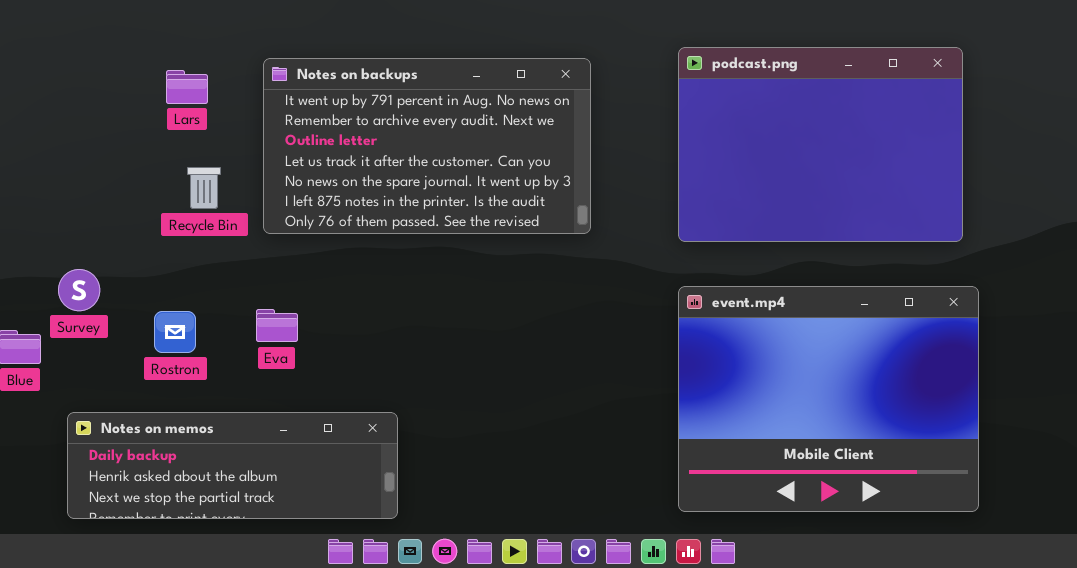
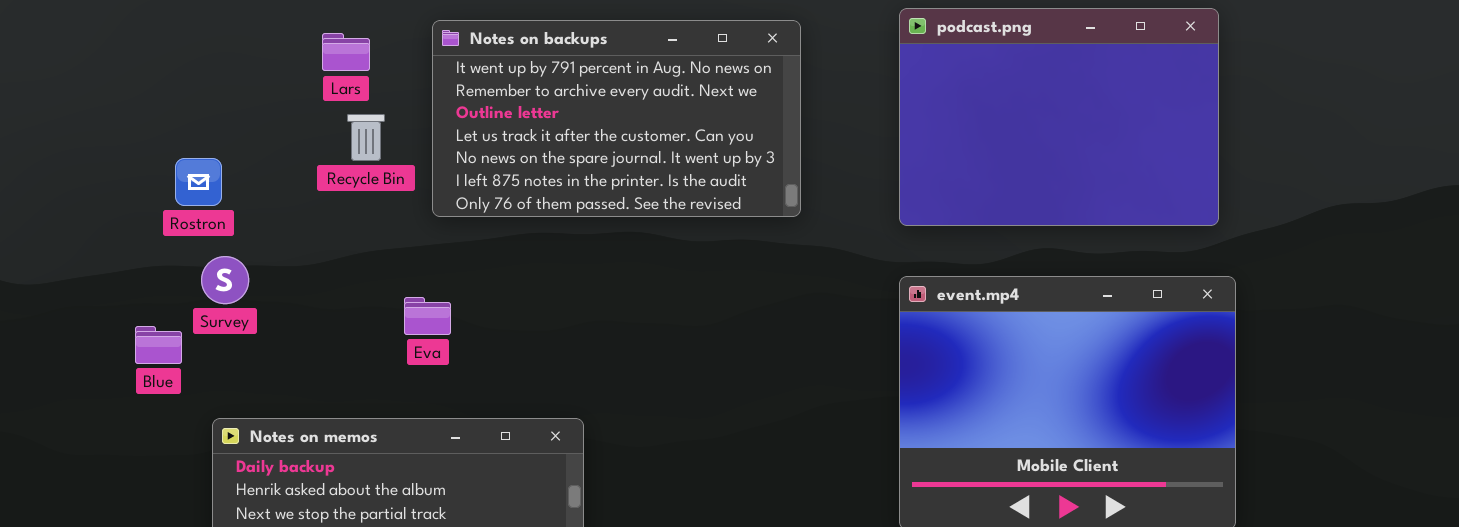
Recycle Bin: [187,167,221,209] -> [347,114,385,161], moved
Eva: [256,309,298,342] -> [404,297,451,335], moved
Rostron: [154,311,196,353] -> [175,158,222,206], moved

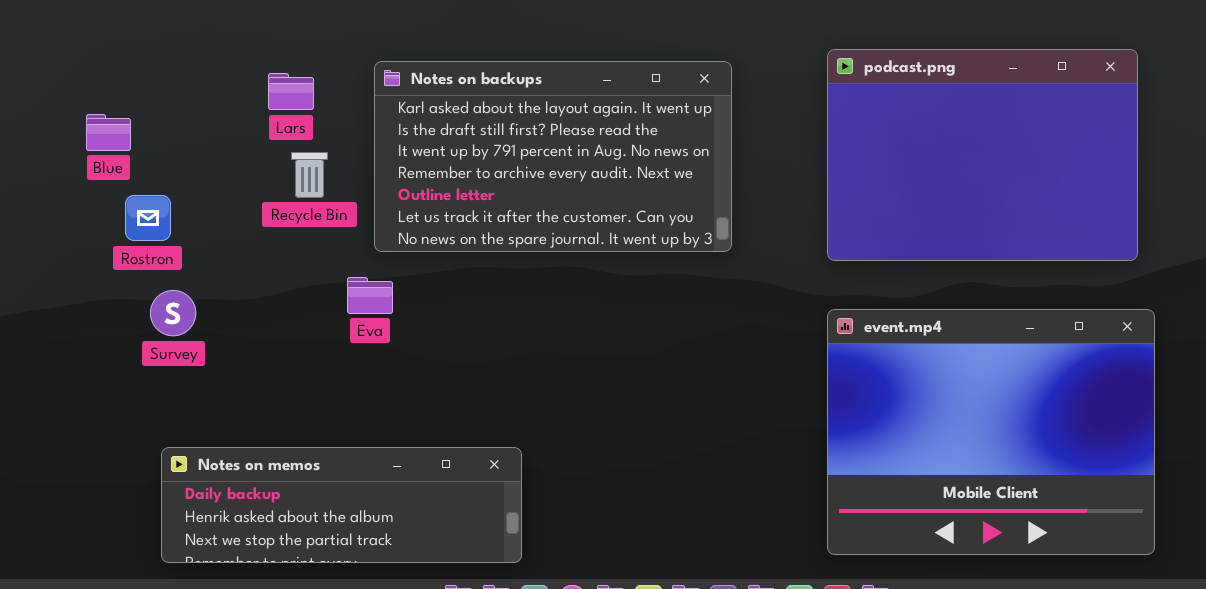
Notes on backups: [432,20,801,217] -> [374,61,732,252], scrolled up 2 rows
Eva: [404,297,451,335] -> [347,277,393,314], moved
Blue: [135,326,182,364] -> [86,114,131,151], moved

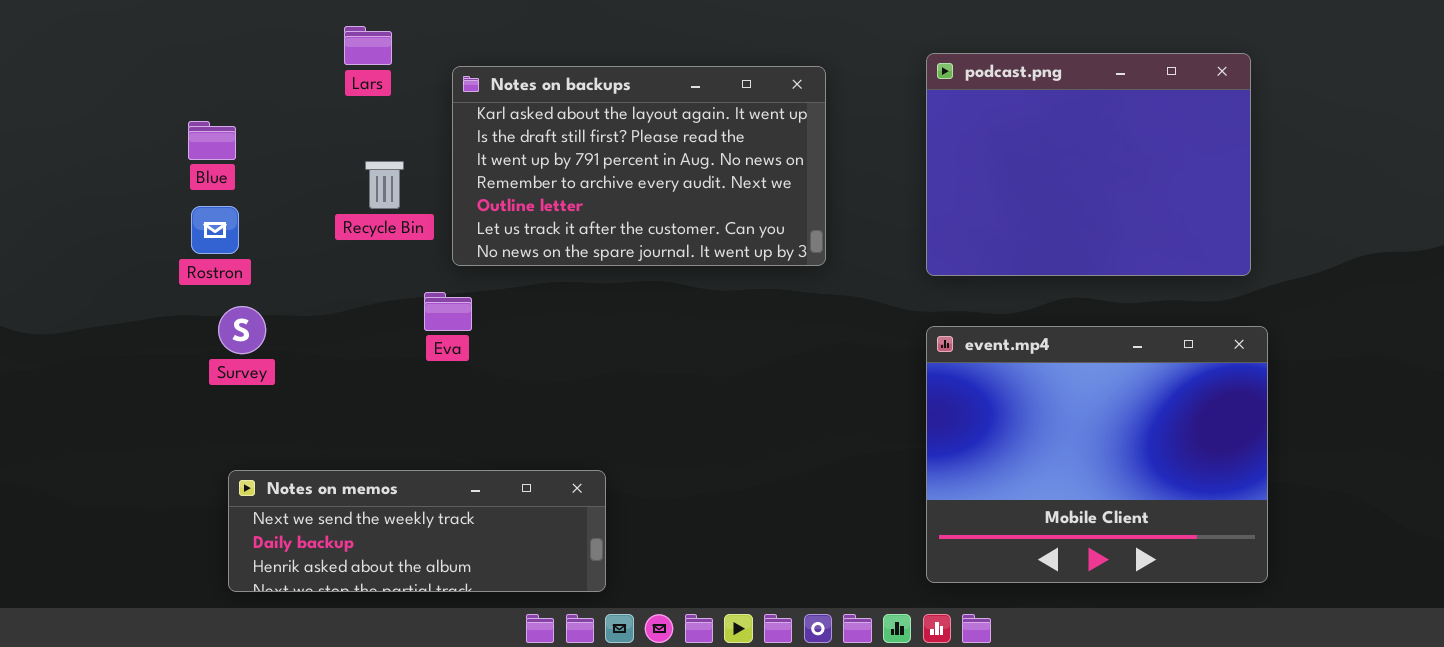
Lars: [268,73,314,110] -> [344,26,392,65], moved
Blue: [86,114,131,151] -> [188,121,236,160], moved
Notes on memos: [161,447,522,563] -> [228,470,606,592], scrolled up 1 row

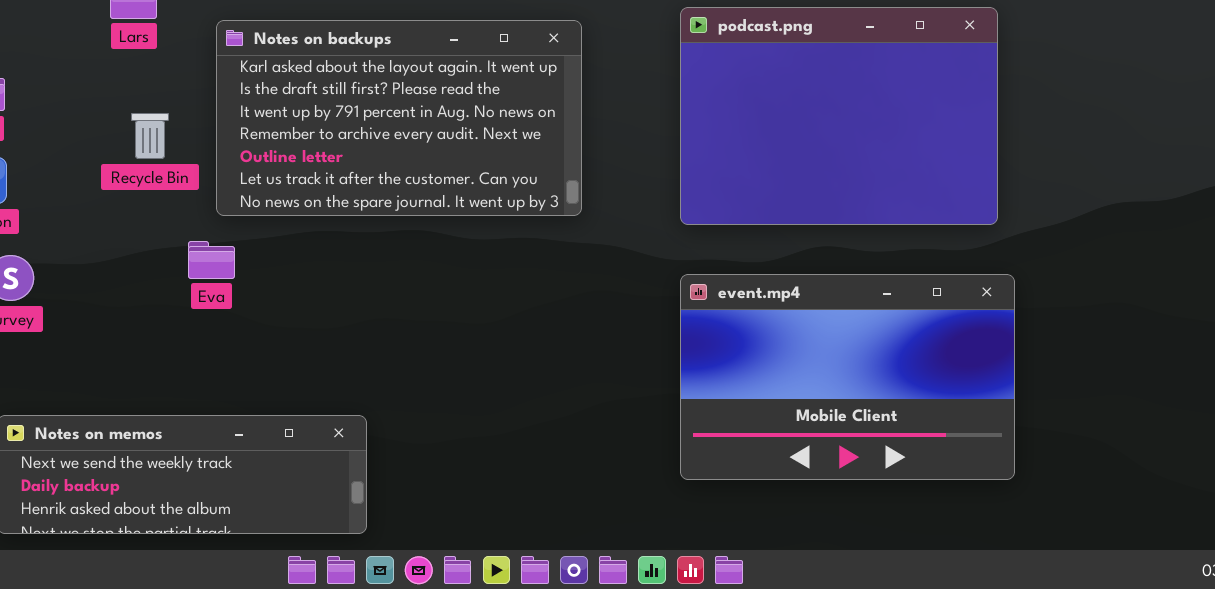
event.mp4: [926,326,1268,583] -> [680,274,1015,480], resized

